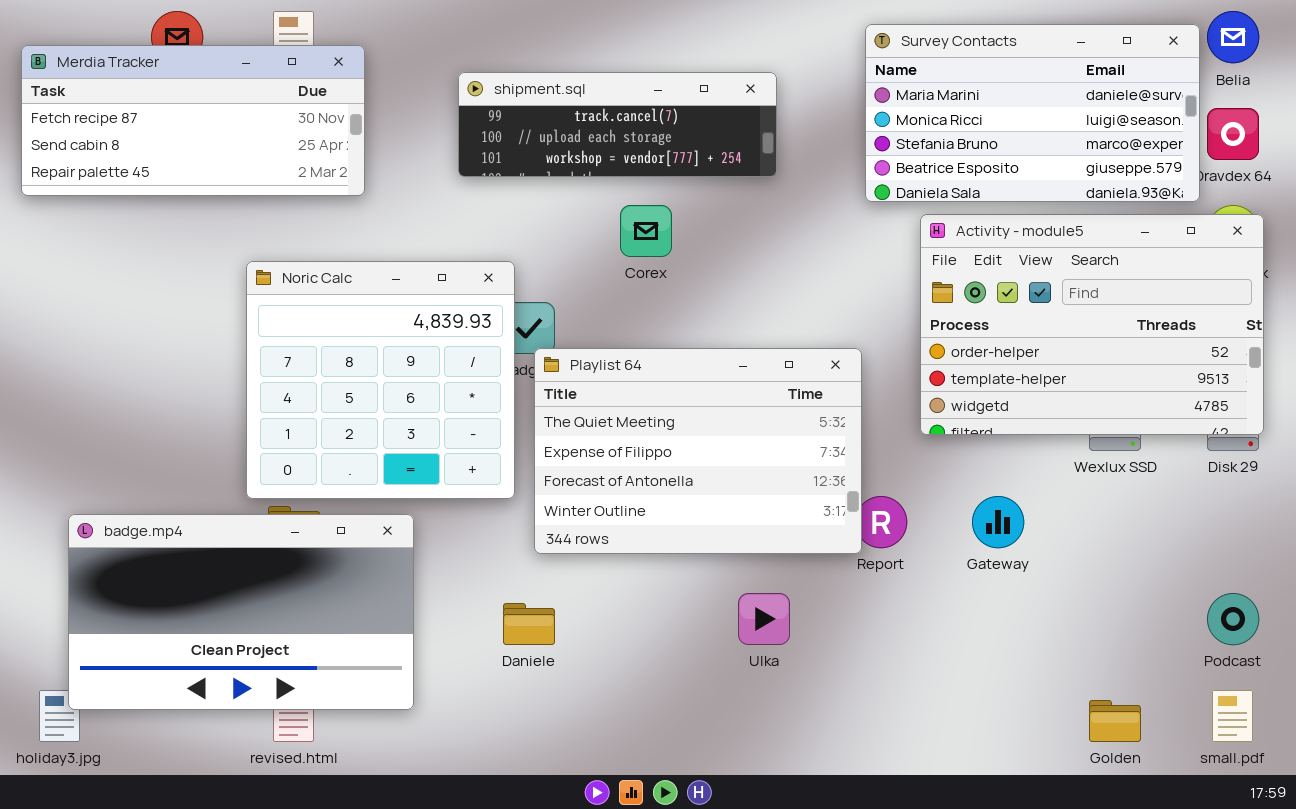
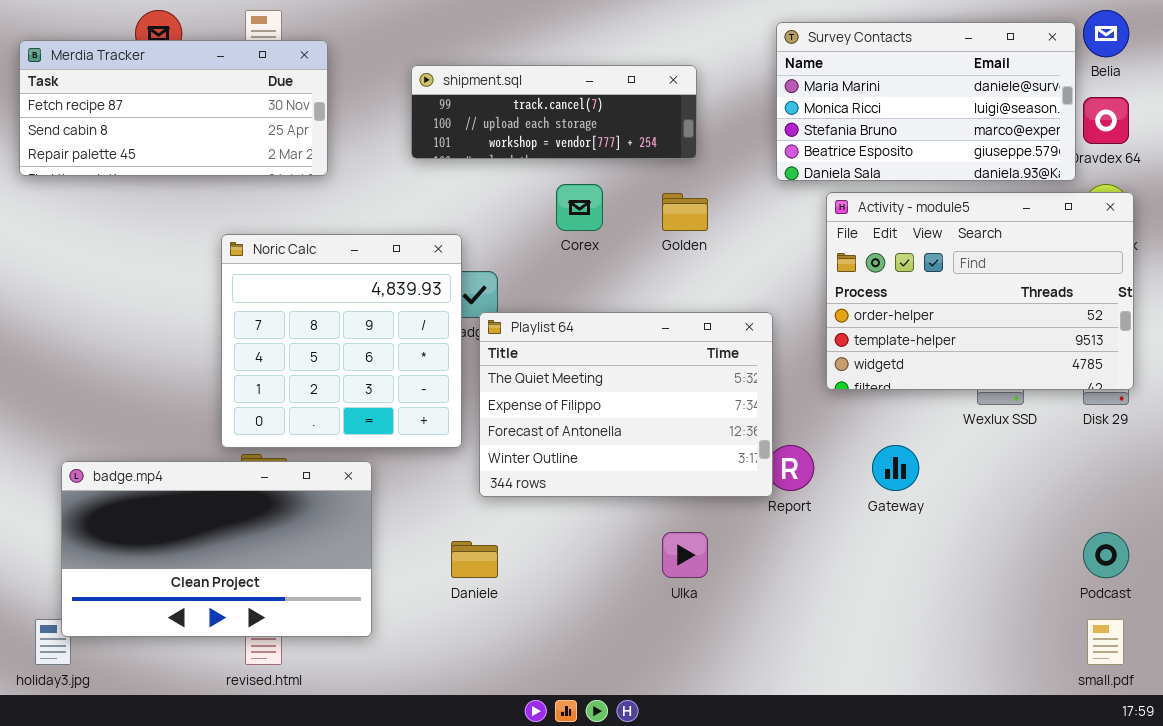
Golden: [1089,700,1141,742] -> [662,193,708,231], moved

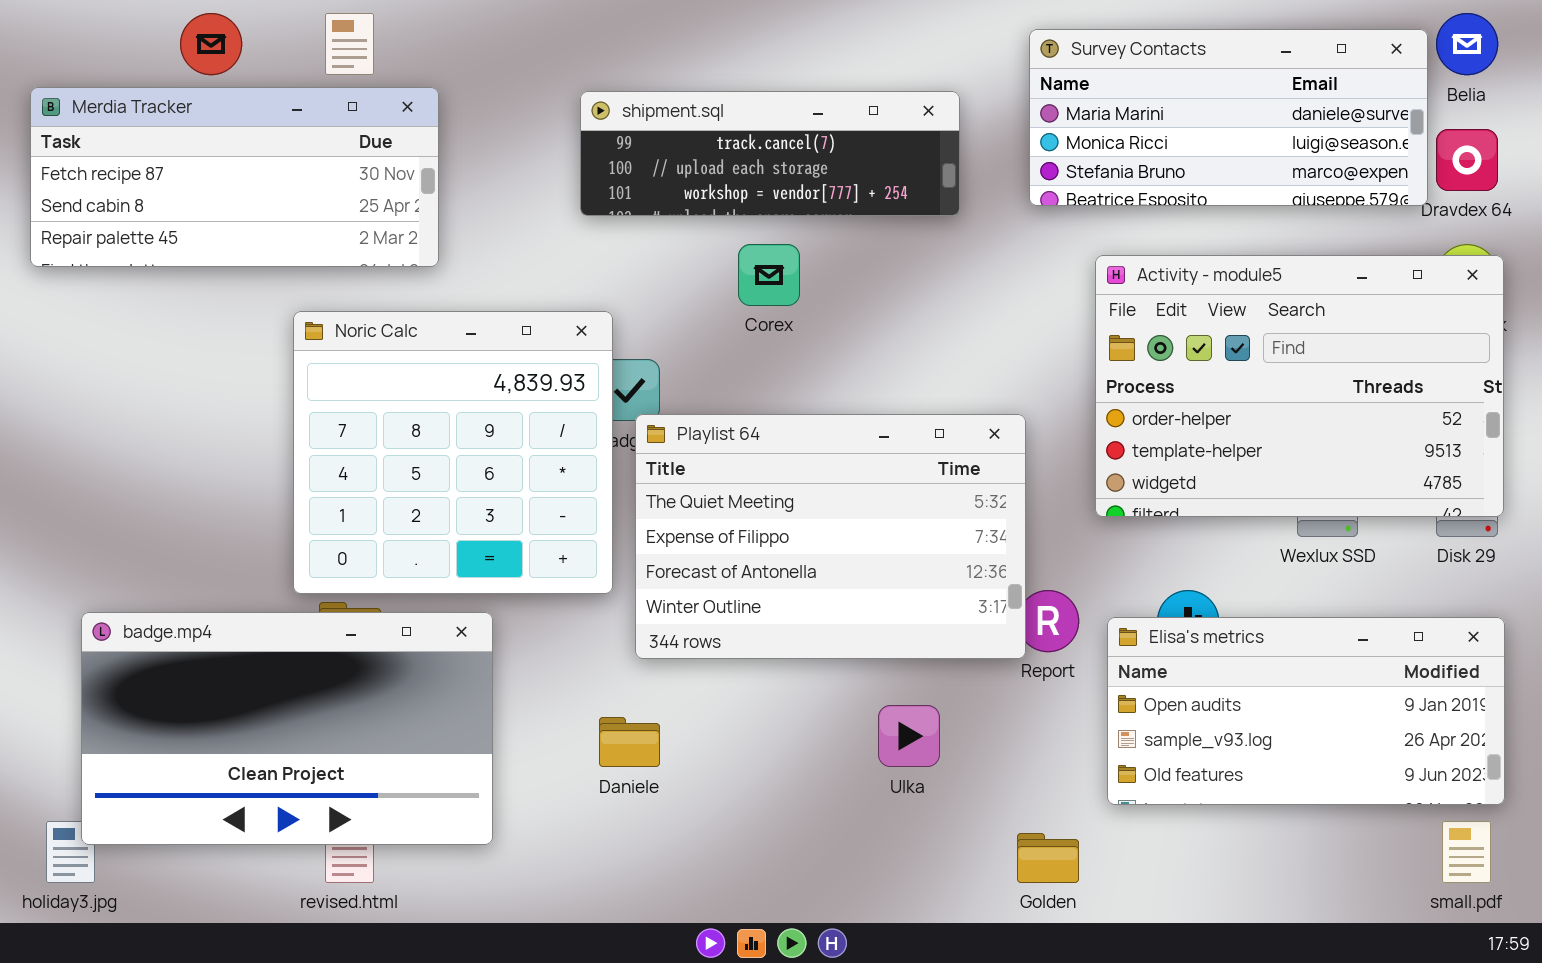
Survey Contacts: [776,22,1076,181] -> [1029,29,1428,206], resized
Merdia Tracker: [19,40,328,176] -> [30,87,439,267], moved
shipment.sql: [411,65,697,159] -> [580,91,960,216], moved
Golden: [662,193,708,231] -> [1017,833,1079,883], moved
Elisa's metrics: none -> [1107,617,1505,805], opened

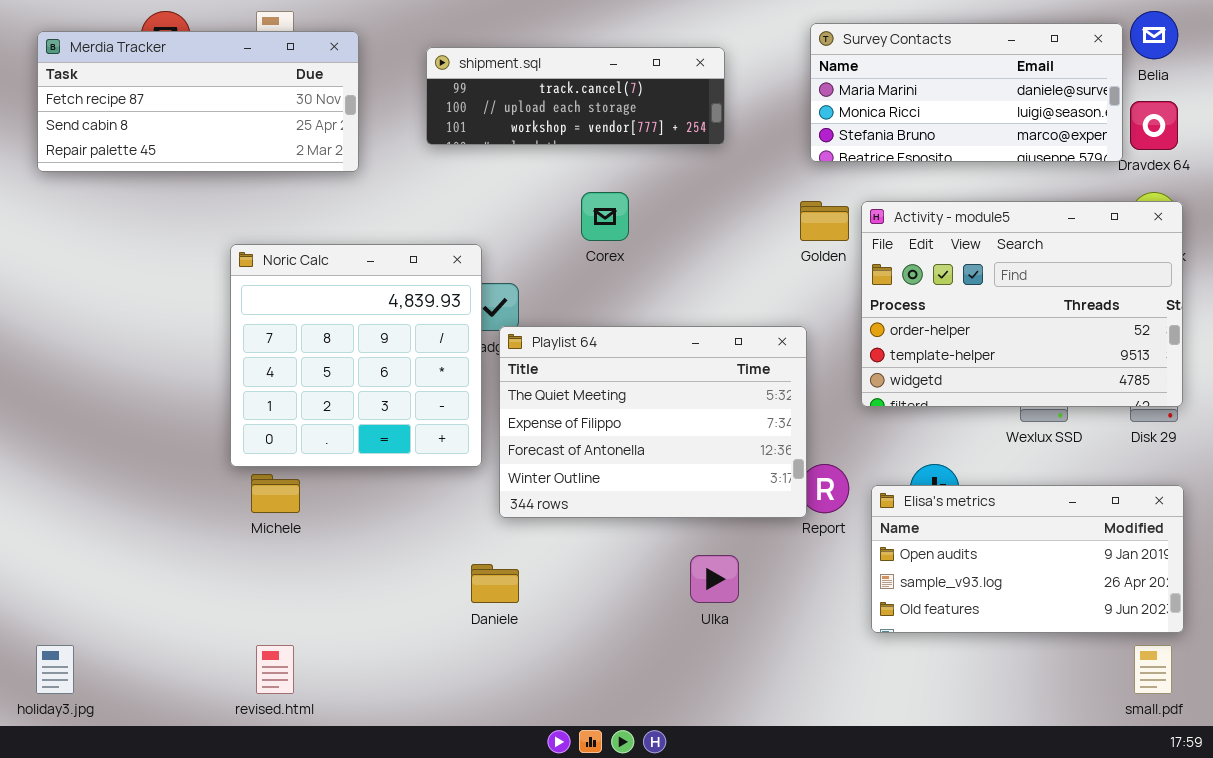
Merdia Tracker: [30,87,439,267] -> [37,31,359,172], moved
shipment.sql: [580,91,960,216] -> [426,47,725,145], moved
badge.mp4: [81,612,493,845] -> none, closed
Golden: [1017,833,1079,883] -> [800,201,849,241], moved

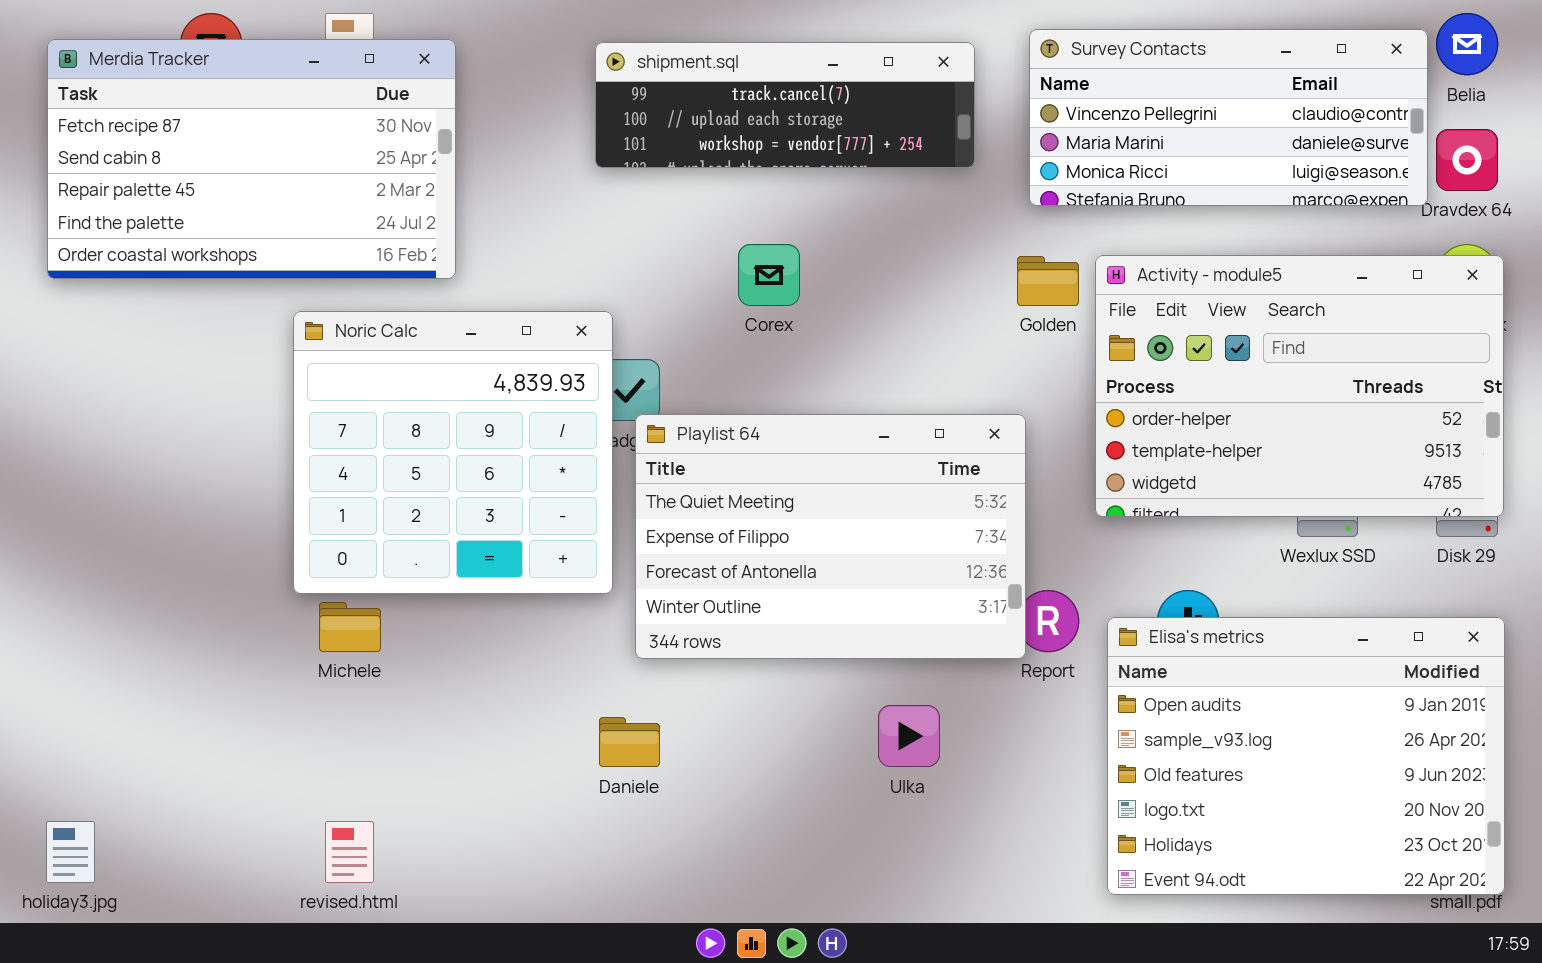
Survey Contacts: [810,23,1123,162] -> [1029,29,1428,206], scrolled up 1 row
Merdia Tracker: [37,31,359,172] -> [47,39,456,279], resized
shipment.sql: [426,47,725,145] -> [595,42,975,168], moved
Elisa's metrics: [871,485,1184,633] -> [1107,617,1505,895], resized

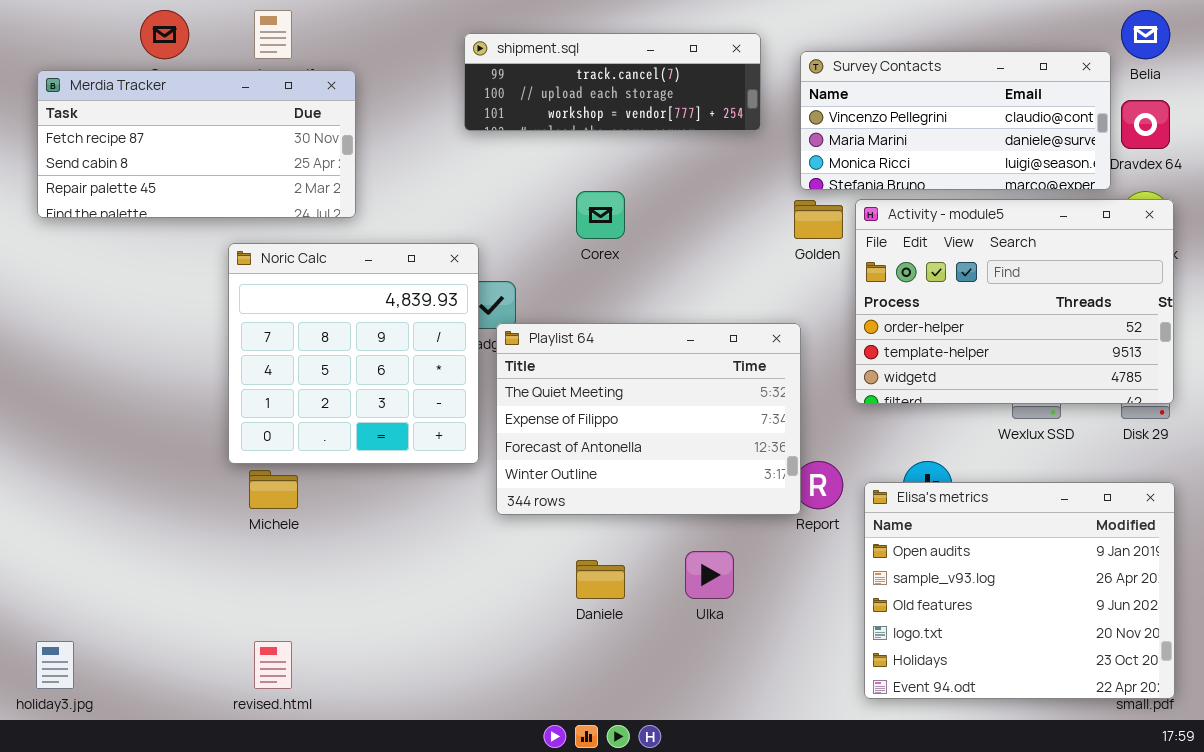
Survey Contacts: [1029,29,1428,206] -> [800,51,1111,190], moved
Merdia Tracker: [47,39,456,279] -> [37,70,356,218], resized
Daniele: [599,717,660,767] -> [576,560,625,599], moved

